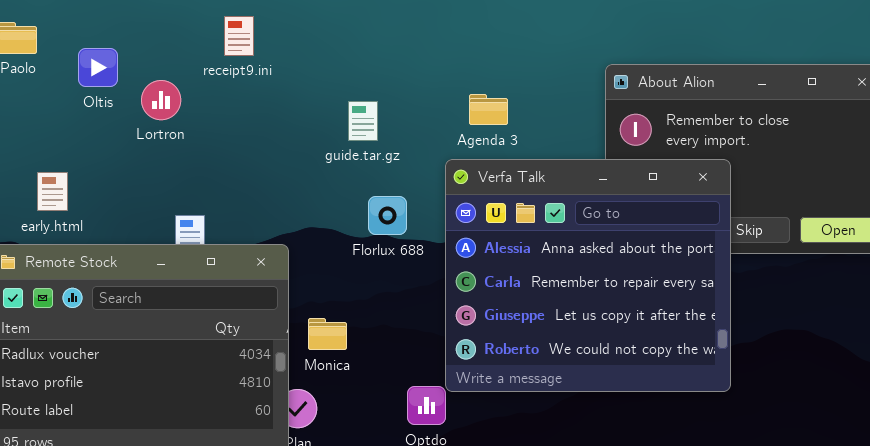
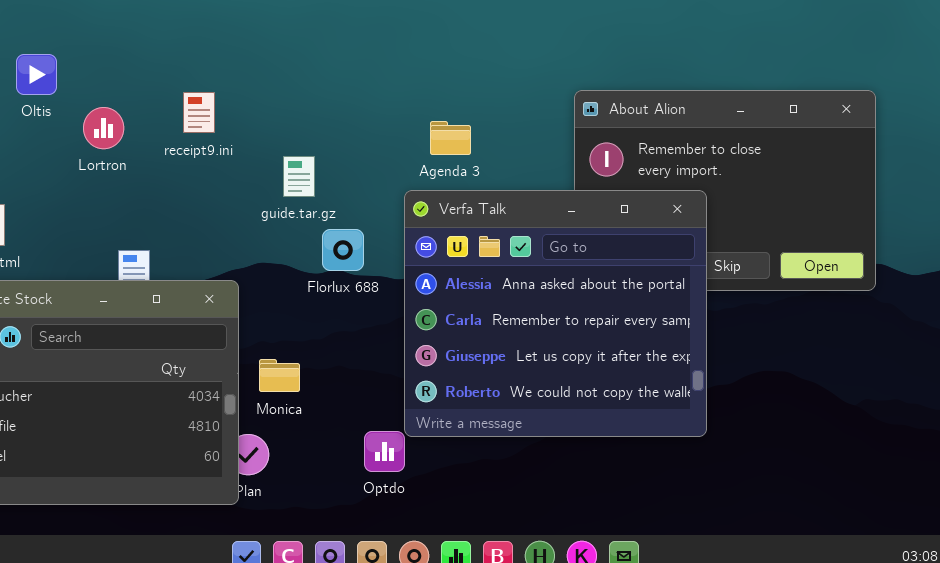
receipt9.ini: [224,16,254,56] -> [183,92,215,133], moved
Oltis: [78,48,118,87] -> [16,54,57,95], moved
guide.tar.gz: [348,101,378,141] -> [283,156,315,197], moved

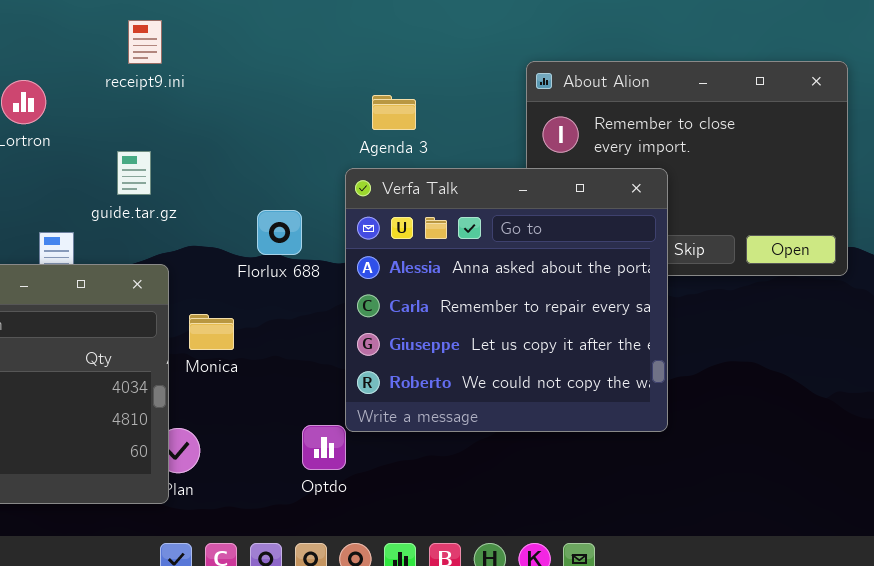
receipt9.ini: [183,92,215,133] -> [128,20,162,64], moved
guide.tar.gz: [283,156,315,197] -> [117,151,151,195], moved
Monica: [259,359,300,392] -> [189,314,234,350], moved

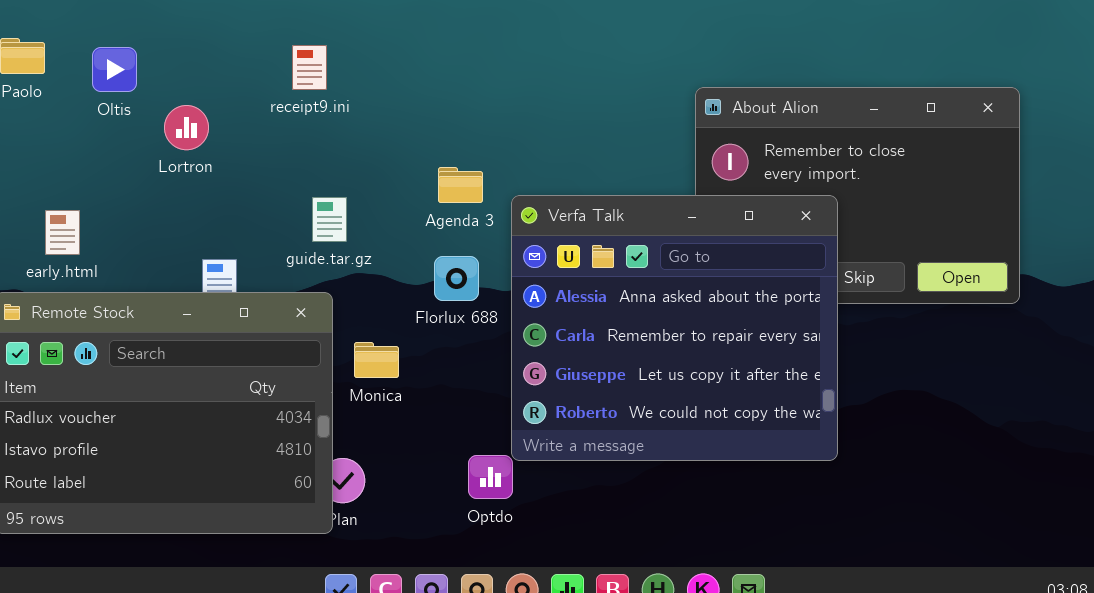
Agenda 3: [372,95,416,130] -> [438,167,483,203], moved
guide.tar.gz: [117,151,151,195] -> [312,197,347,242], moved
Florlux 688: [257,210,302,255] -> [434,256,479,301], moved

